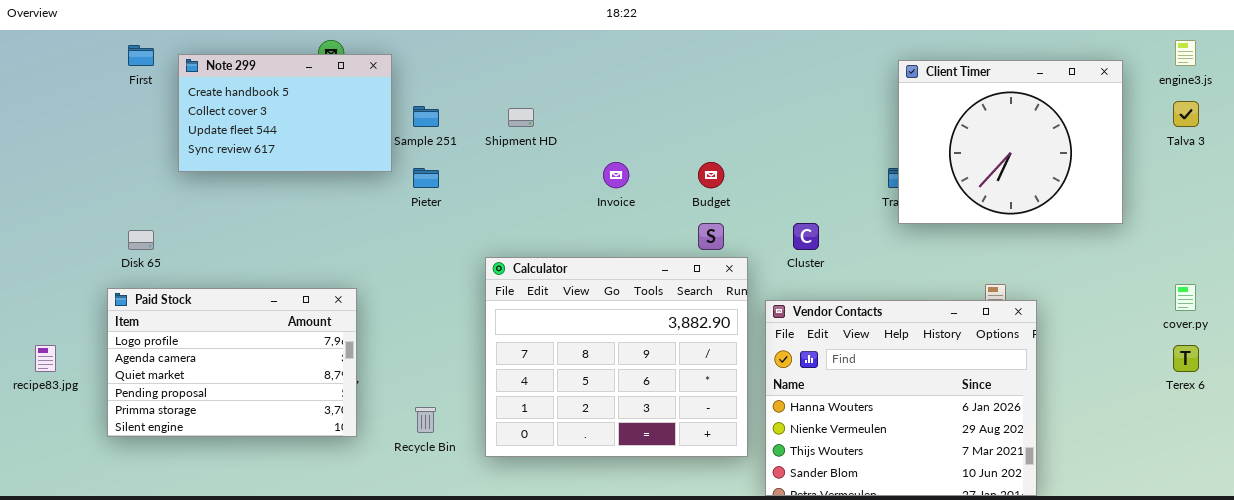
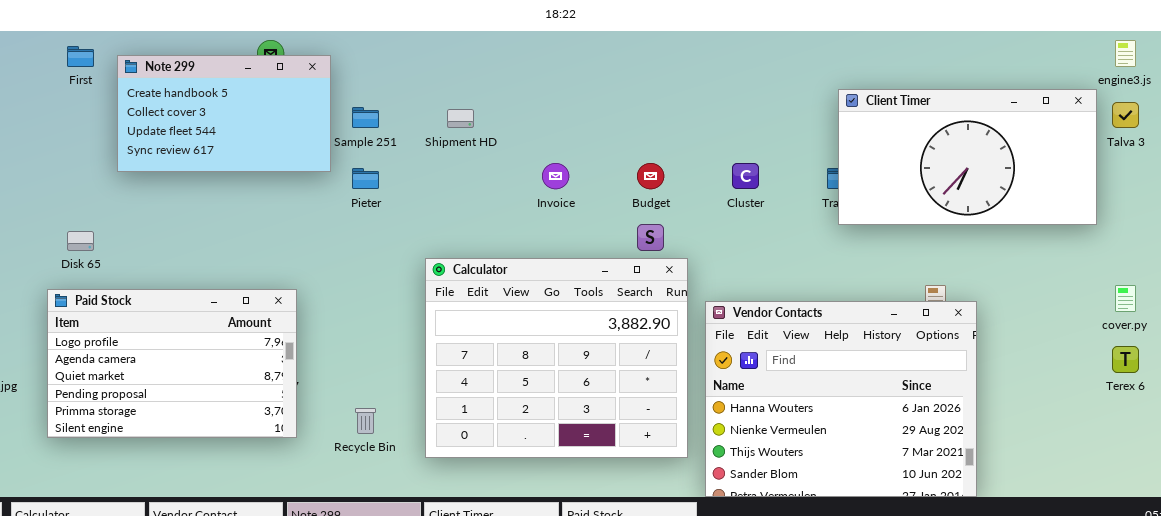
Client Timer: [898,60,1123,224] -> [838,89,1097,225], resized
Cluster: [793,223,819,250] -> [732,163,759,189], moved

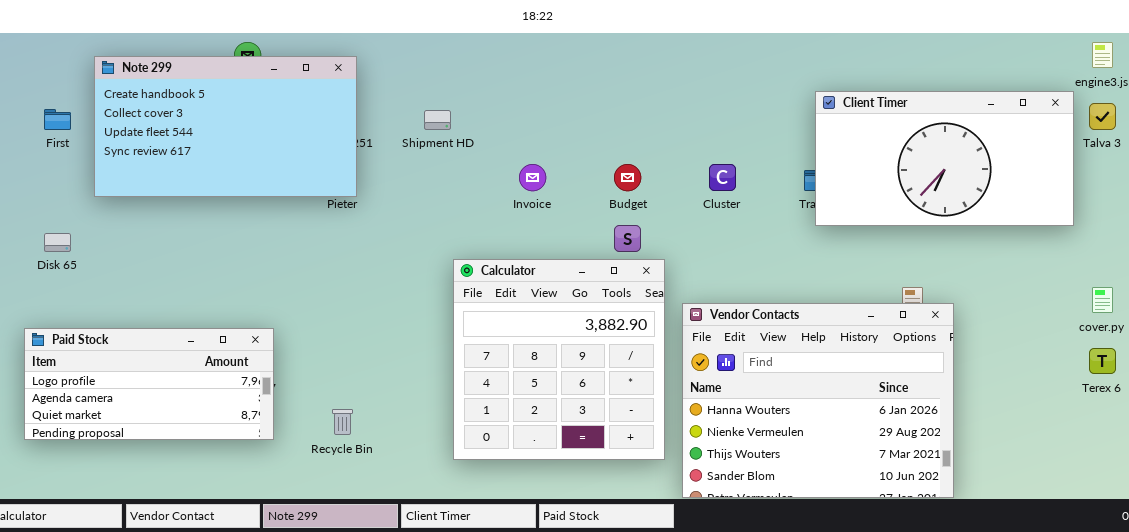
First: [67,46,94,67] -> [44,109,71,130], moved
Note 299: [117,55,331,172] -> [94,56,357,197], resized
Calculator: [425,258,688,458] -> [453,259,665,460], resized
Paid Stock: [47,289,297,438] -> [24,328,274,440], resized

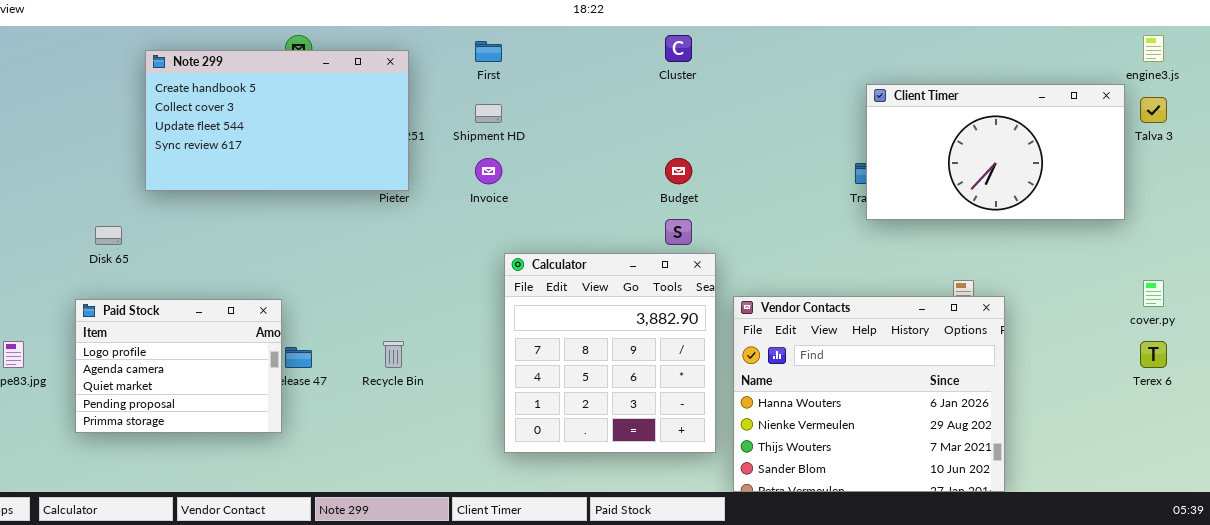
First: [44,109,71,130] -> [475,41,502,62], moved
Invoice: [519,164,546,191] -> [475,158,502,184], moved
Cluster: [709,164,736,191] -> [665,35,692,62], moved
Paid Stock: [24,328,274,440] -> [75,299,282,433], resized
Recycle Bin: [332,409,353,435] -> [383,341,404,368], moved

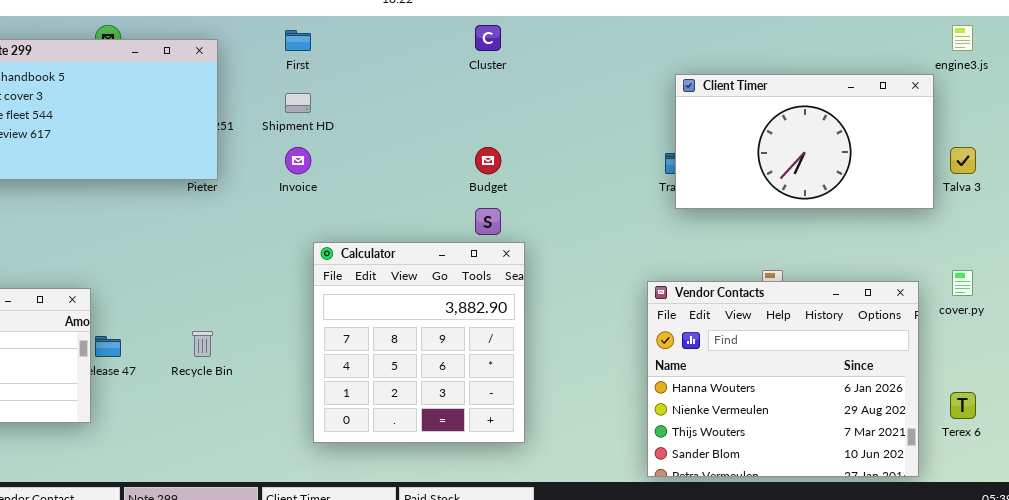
Talva 3: [1140,97,1167,123] -> [950,147,976,174], moved
Vendor Contacts: [733,296,1005,492] -> [647,281,919,477], moved
Terex 6: [1140,341,1167,368] -> [950,392,976,419], moved

